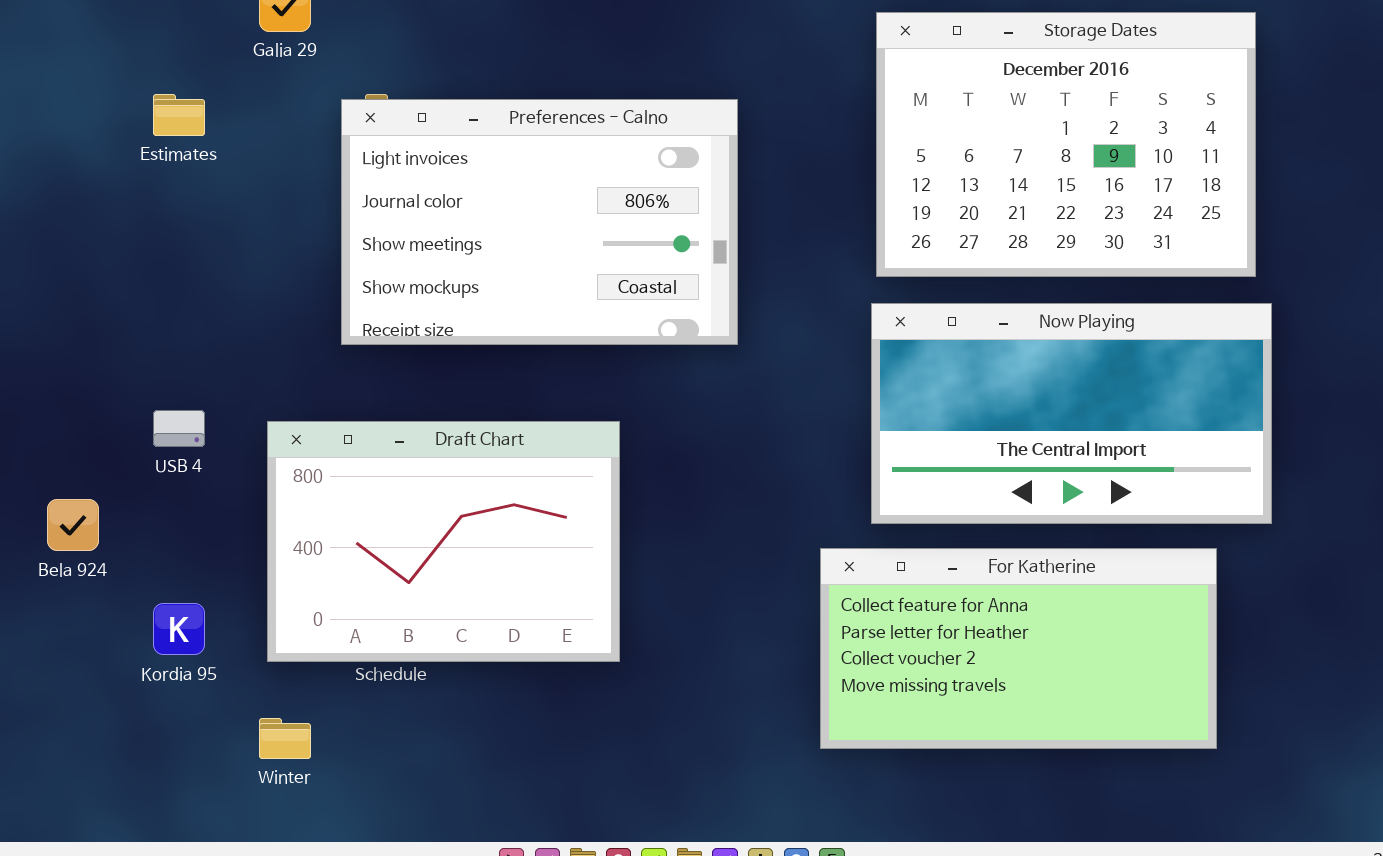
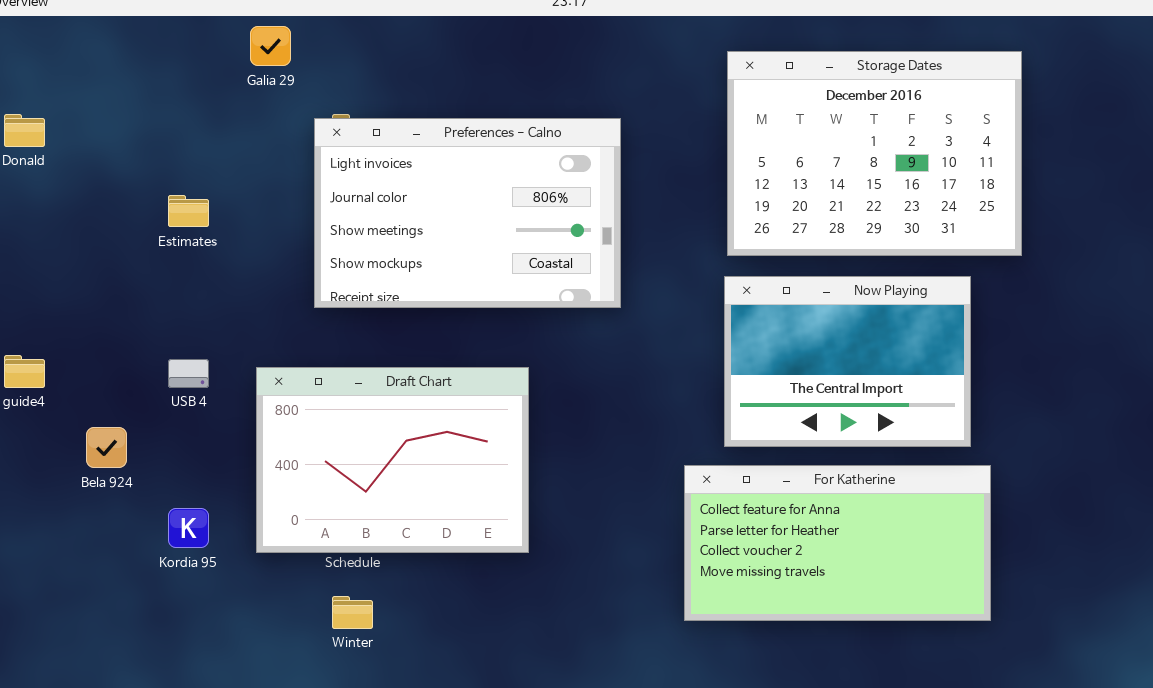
Estimates: [153,94,205,136] -> [168,195,209,227], moved
Now Playing: [871,303,1272,524] -> [724,276,971,447], resized
Winter: [259,718,311,759] -> [332,596,373,629], moved

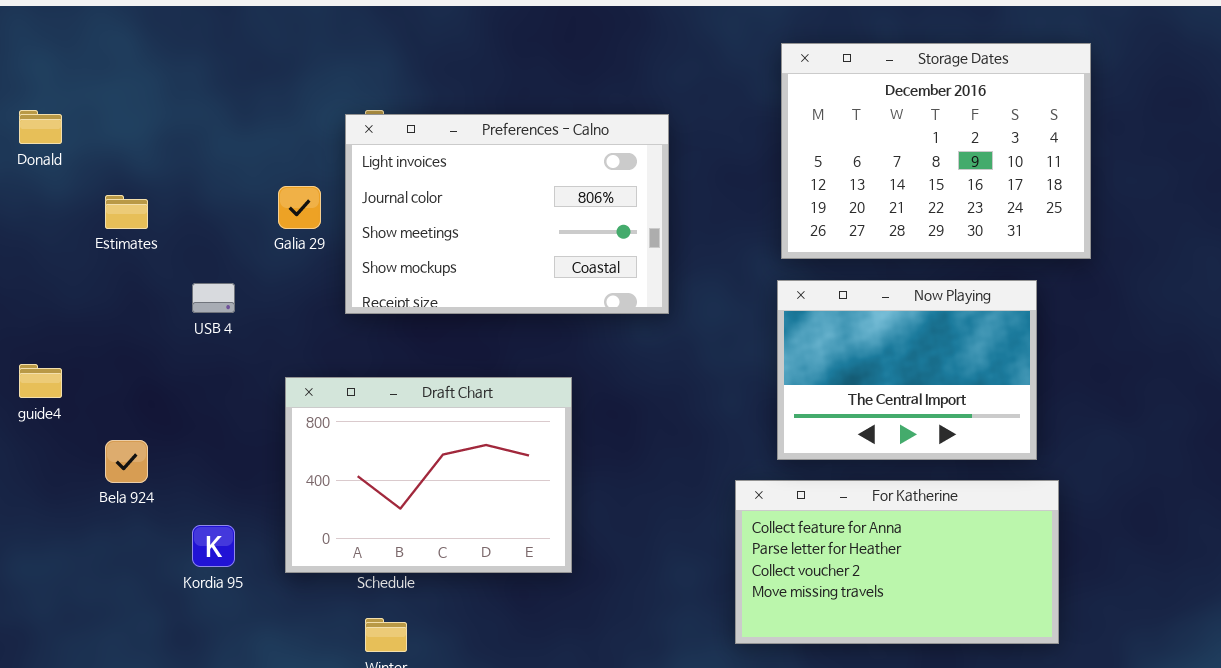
Galia 29: [250,26,291,66] -> [278,186,321,229], moved
Estimates: [168,195,209,227] -> [105,195,148,229], moved
USB 4: [168,359,209,388] -> [192,283,235,313], moved

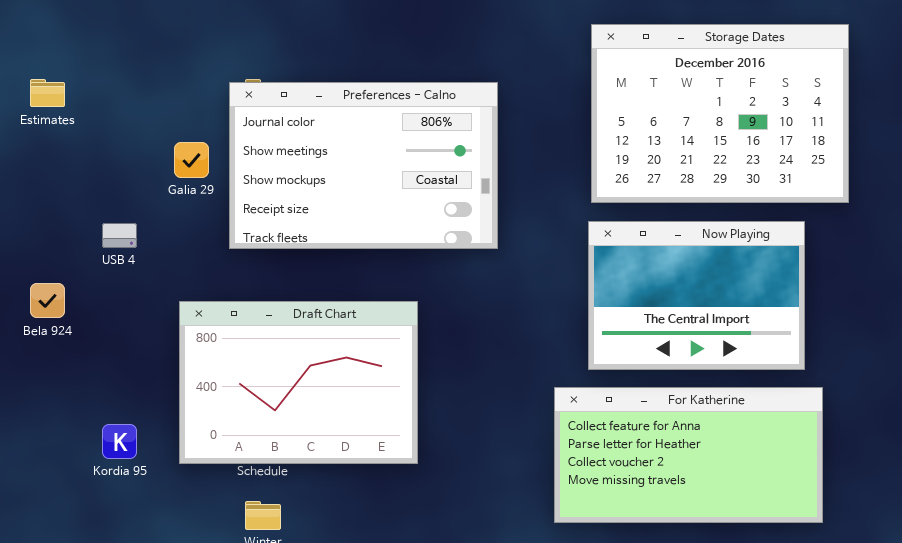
Preferences - Calno: [345,114,669,314] -> [229,82,498,249], scrolled down 1 row
Estimates: [105,195,148,229] -> [30,79,65,107], moved
Bela 924: [105,440,148,483] -> [30,283,65,318], moved

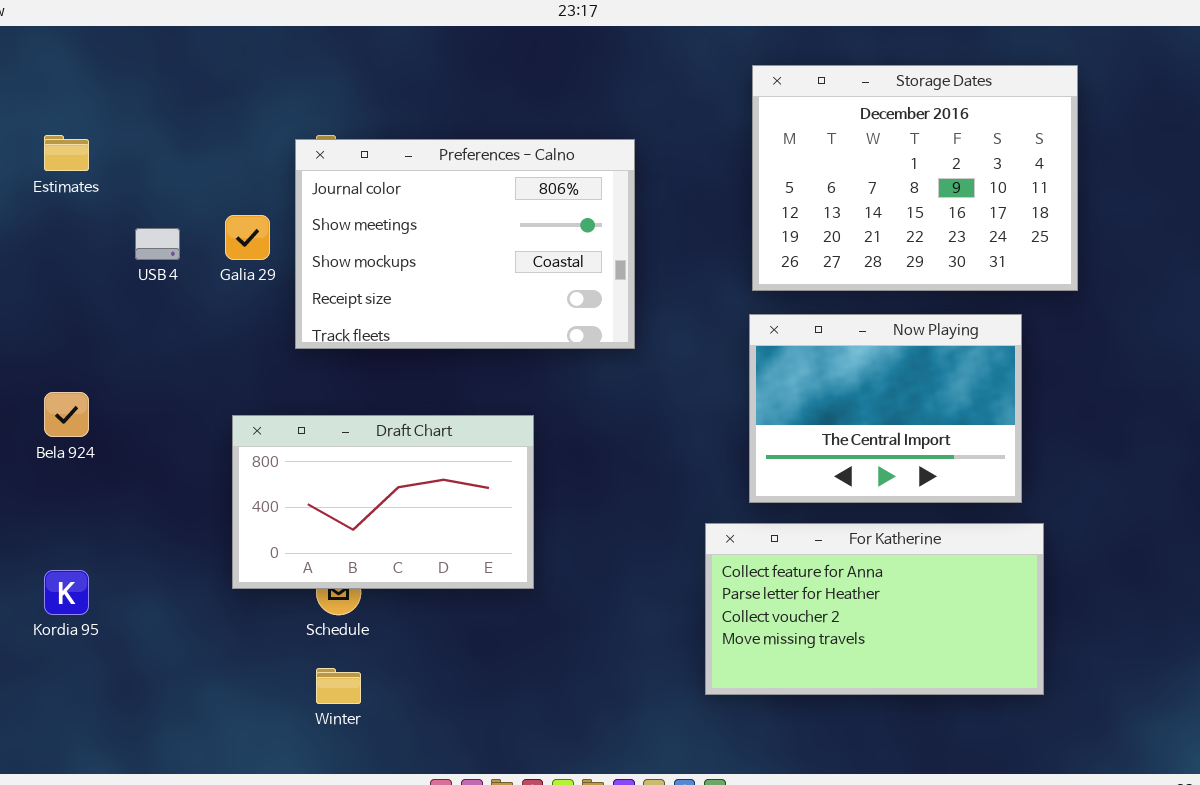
USB 4: [102,223,137,248] -> [135,228,180,260], moved
Draft Chart: [179,301,418,464] -> [232,415,534,589], resized
Kordia 95: [102,424,137,459] -> [44,570,89,615], moved

